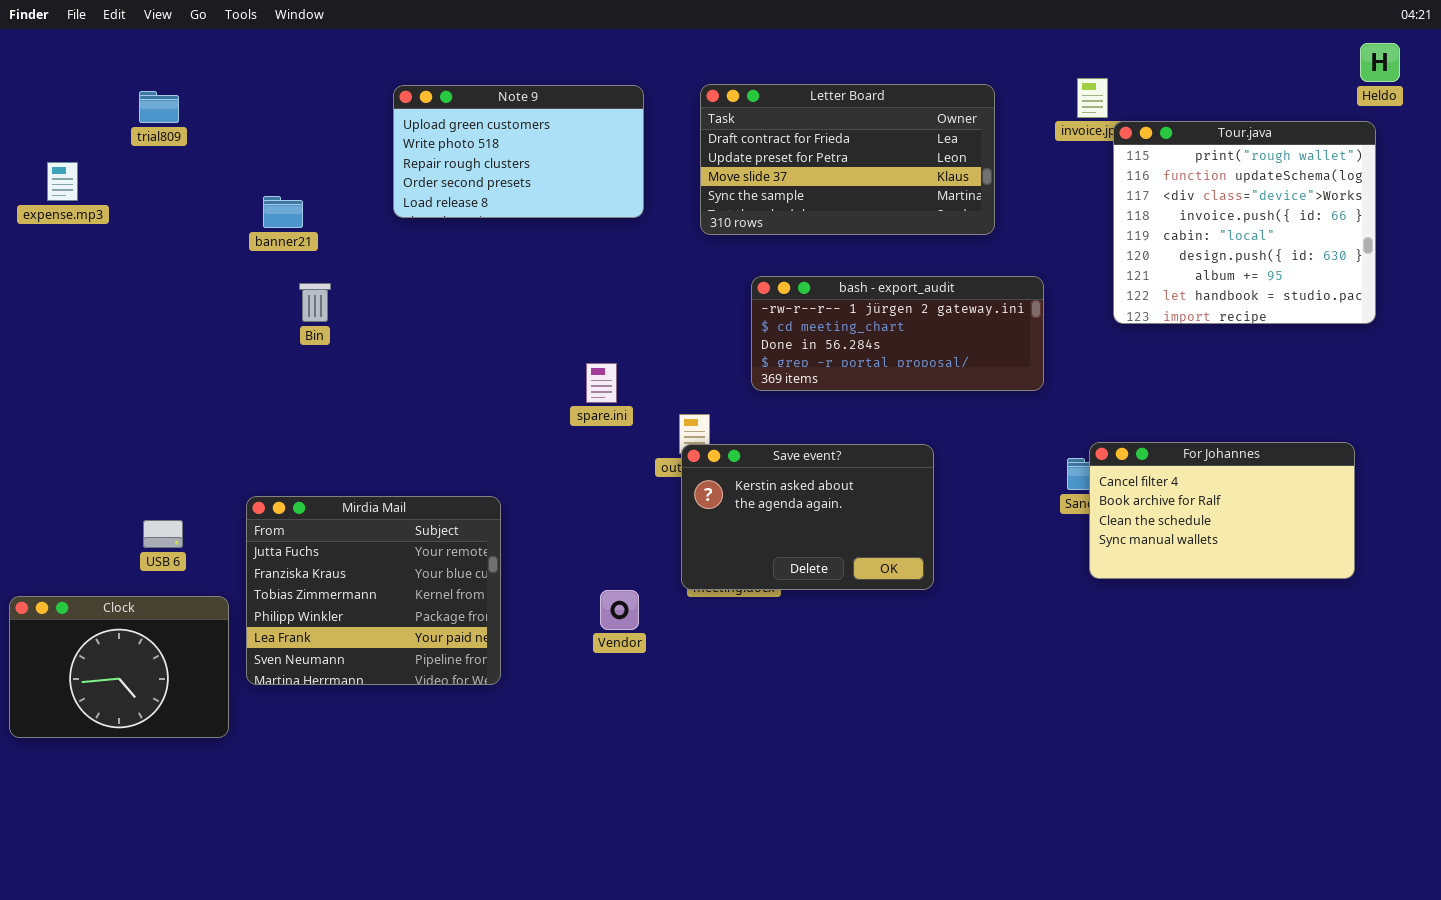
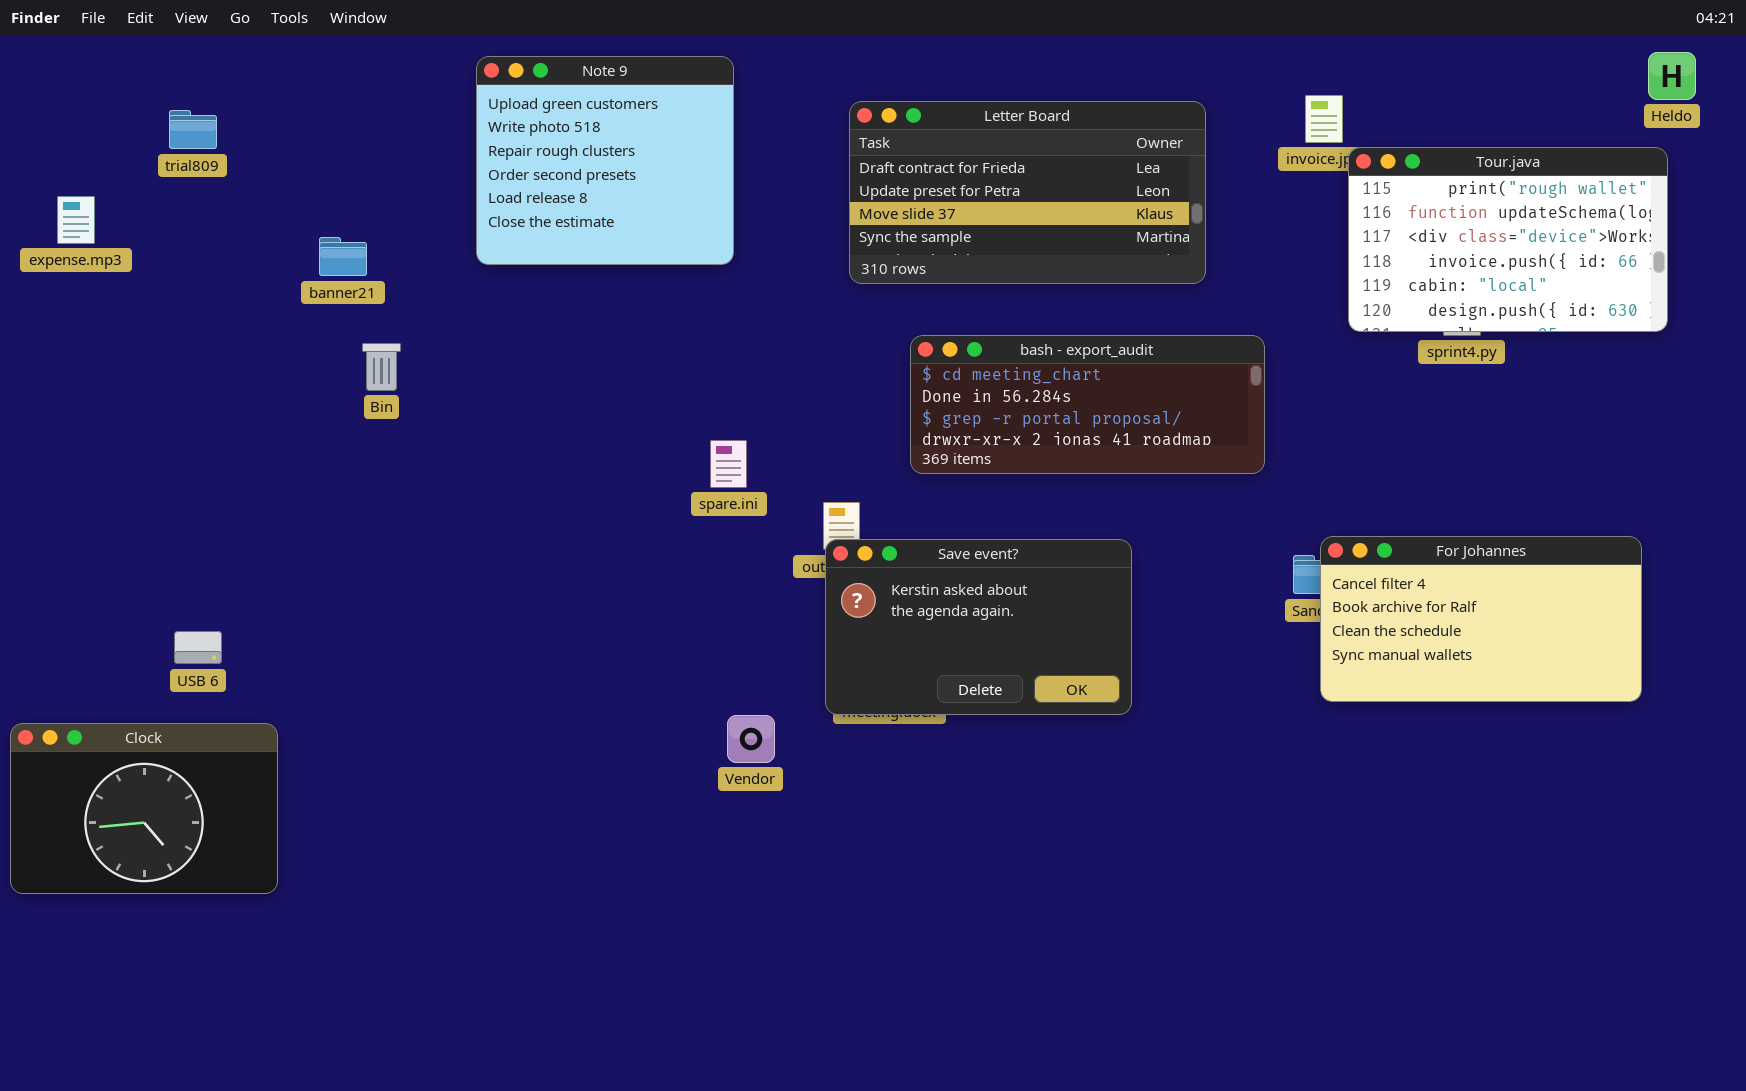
Note 9: [393,85,644,218] -> [476,56,734,265], resized
Tour.java: [1113,121,1376,324] -> [1348,147,1668,332], resized
bash - export_audit: [751,276,1044,391] -> [910,335,1265,474], scrolled down 1 row
Mirdia Mail: [246,496,501,685] -> none, closed

